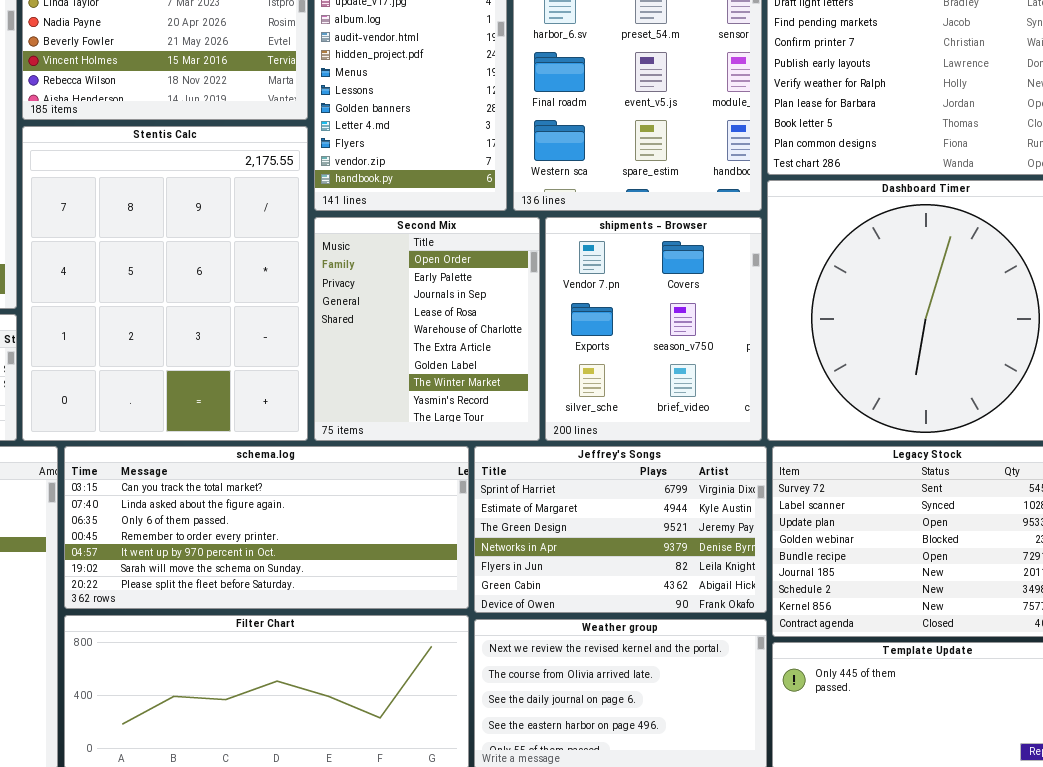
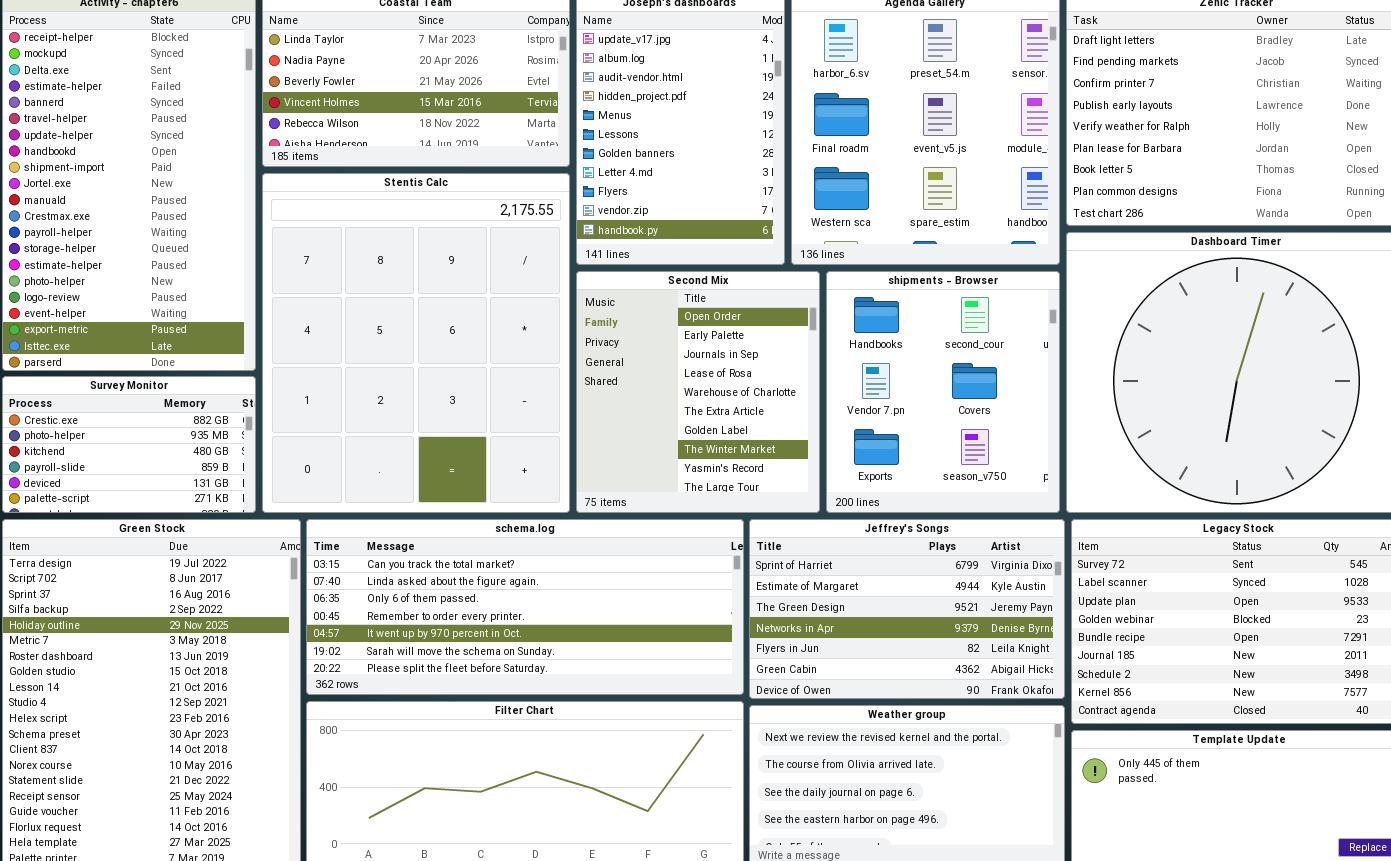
shipments - Browser: [545,217,762,441] -> [826,271,1060,513], scrolled up 1 row

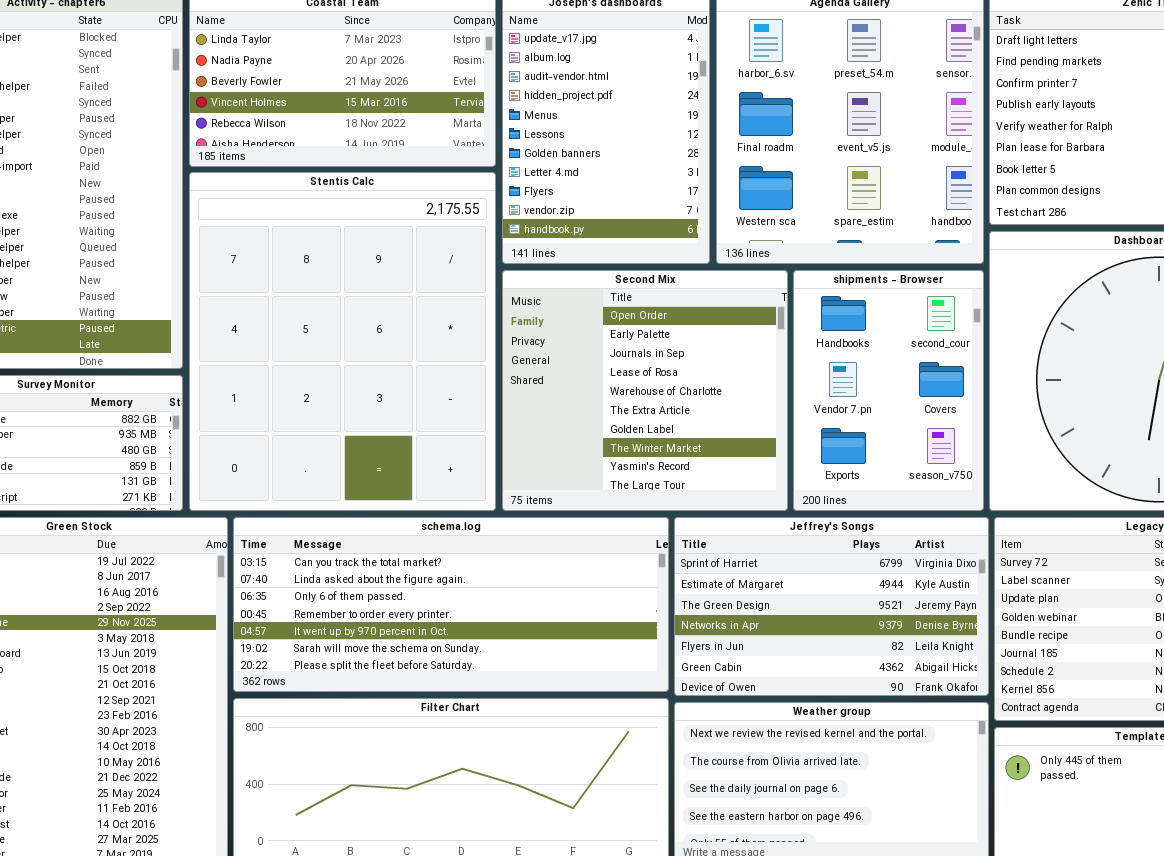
Second Mix: [576,271,820,513] -> [502,270,788,511], resized
shipments - Browser: [826,271,1060,513] -> [793,270,984,511], resized

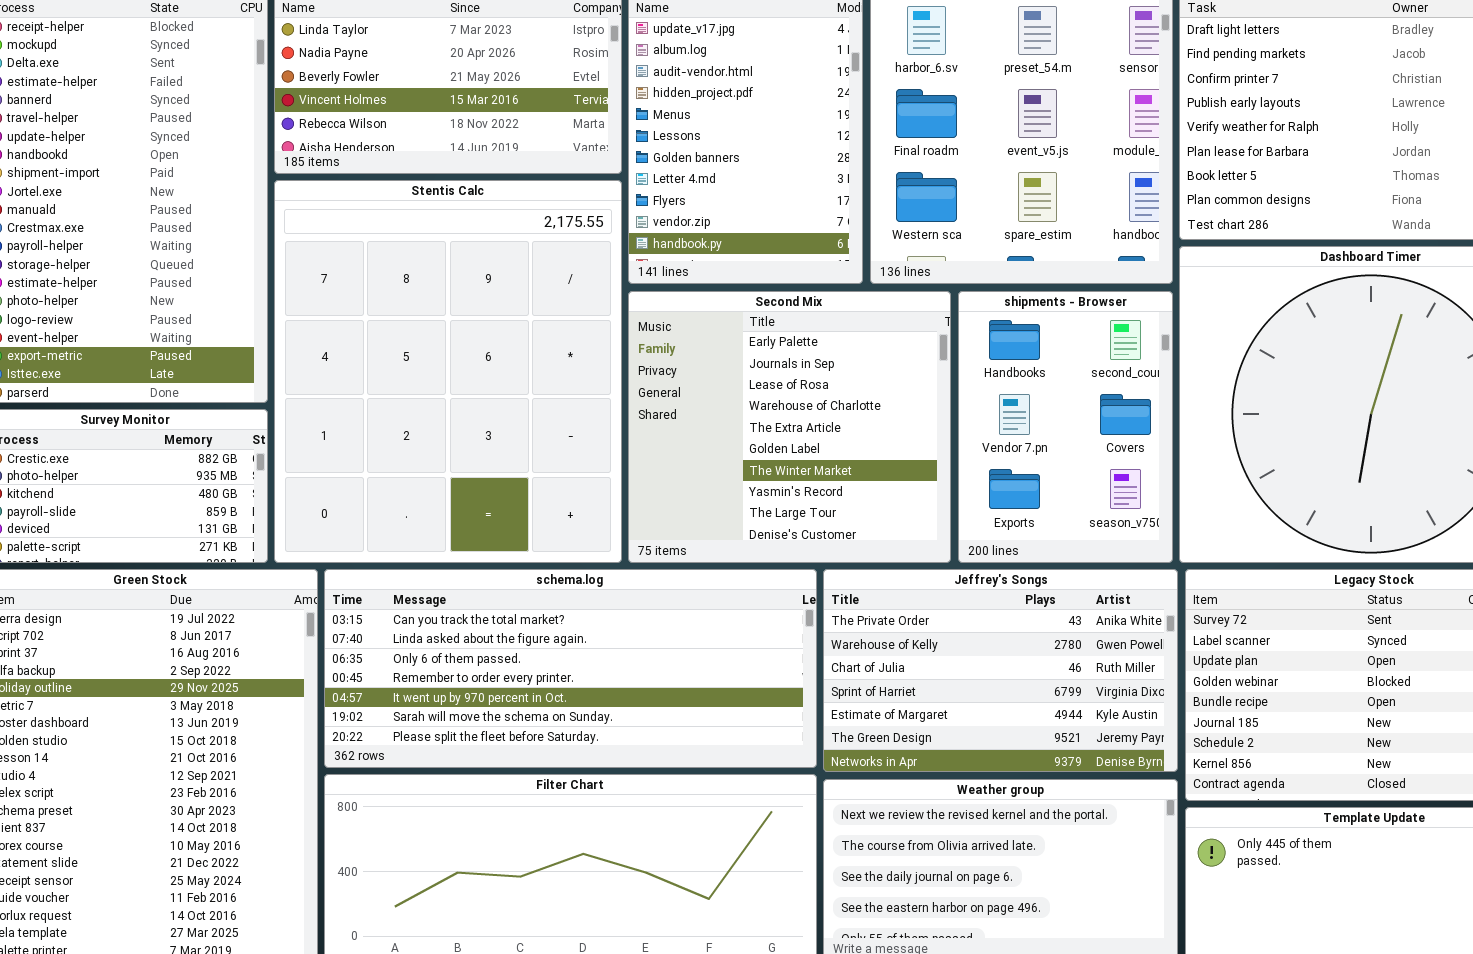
Second Mix: [502,270,788,511] -> [628,291,951,563], scrolled down 1 row
Jeffrey's Songs: [674,517,989,696] -> [823,569,1178,772], scrolled up 3 rows

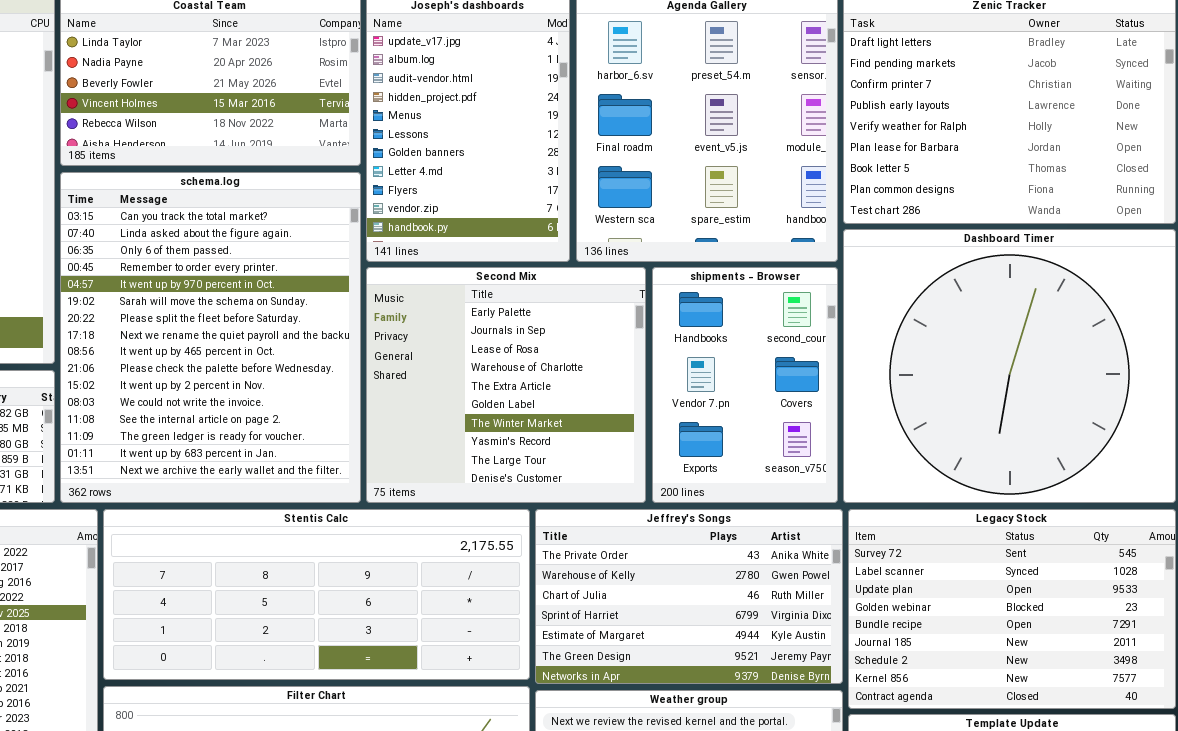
Stentis Calc: [274,180,622,563] -> [103,509,530,680], moved, resized
schema.log: [324,569,817,768] -> [60,172,361,503], moved, resized

